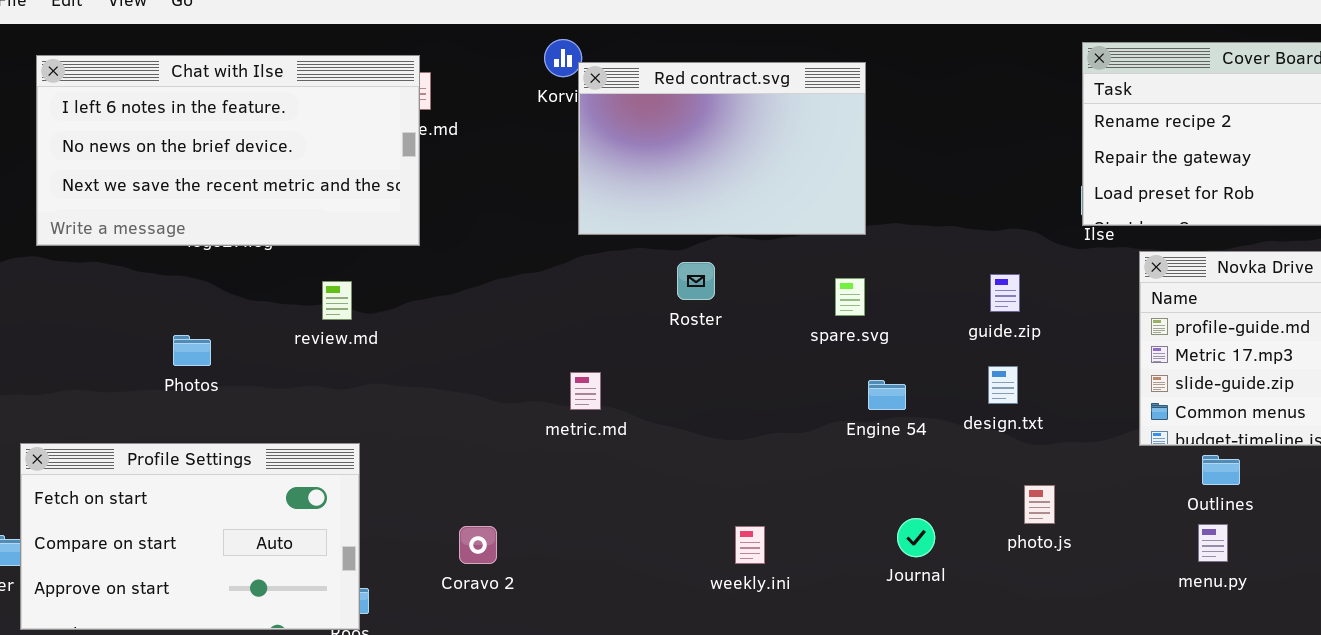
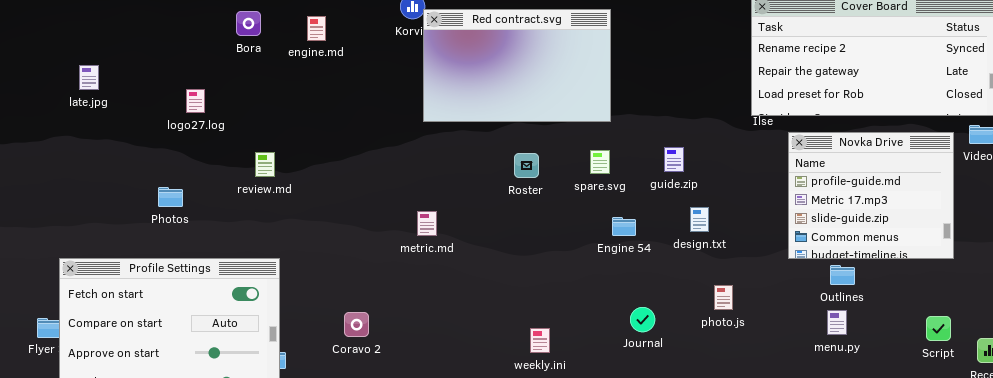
Chat with Ilse: [36,55,420,246] -> none, closed
Roster: [677,262,715,300] -> [514,153,539,178], moved
guide.zip: [990,274,1020,312] -> [664,147,684,172], moved
weekly.ini: [735,526,765,564] -> [530,328,550,353], moved

